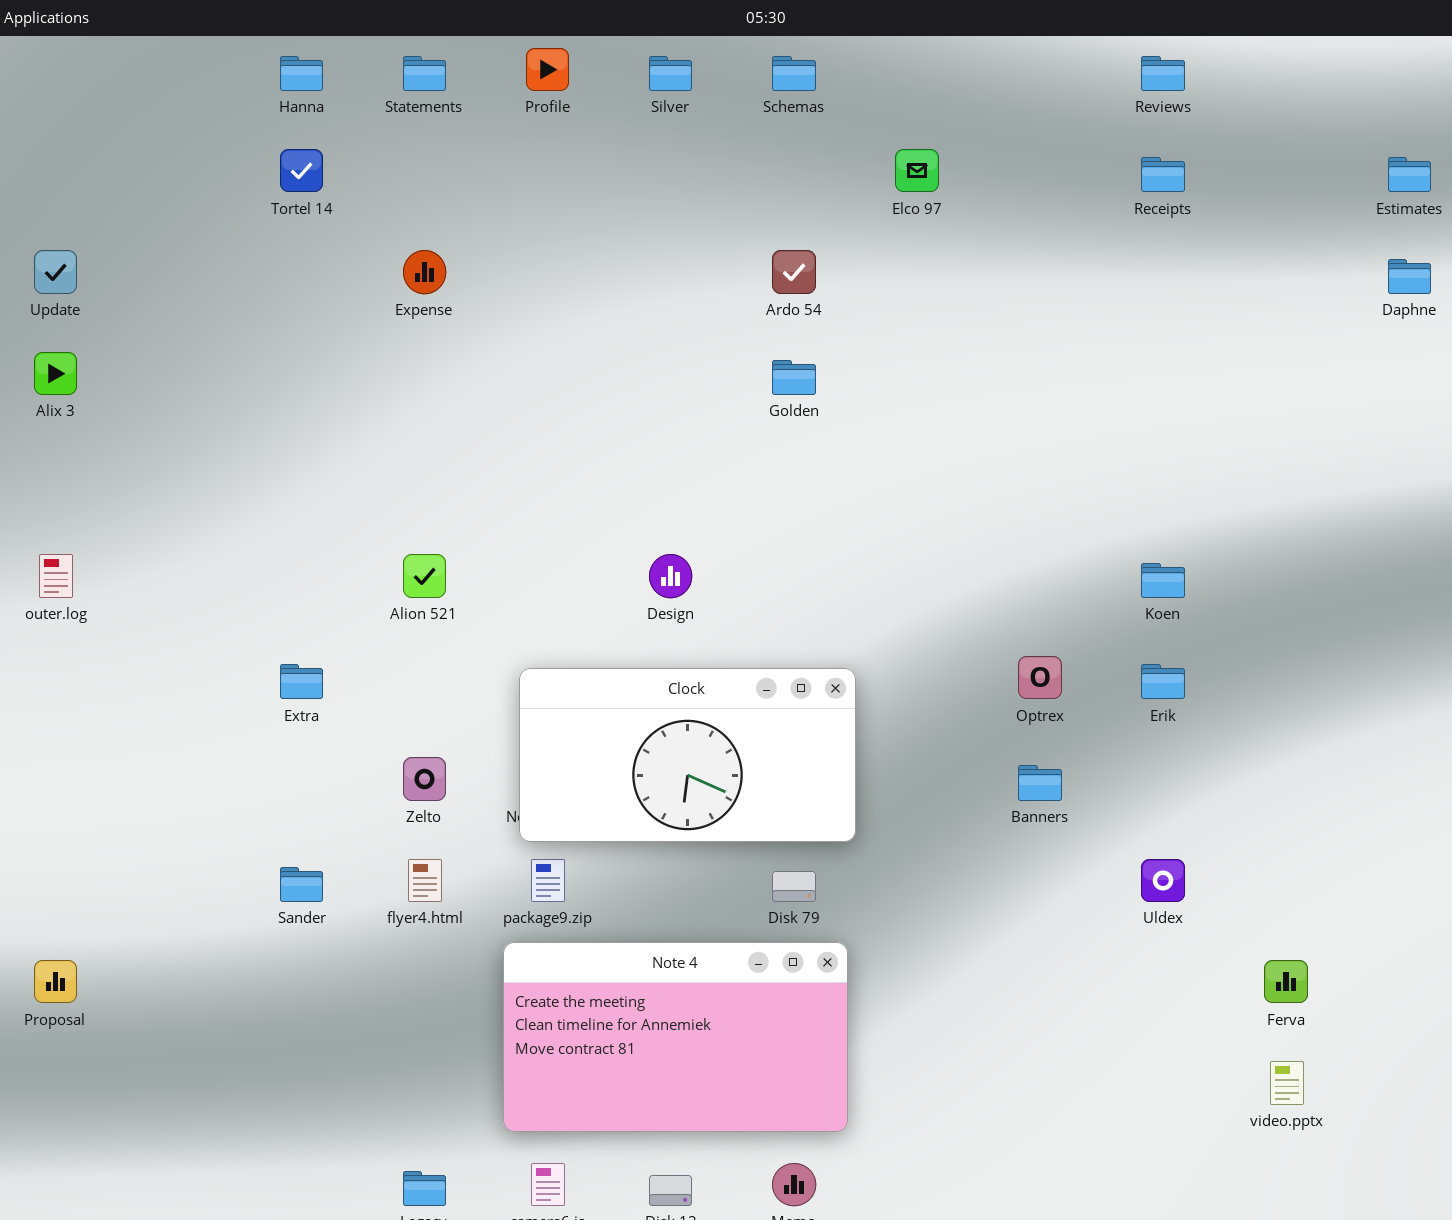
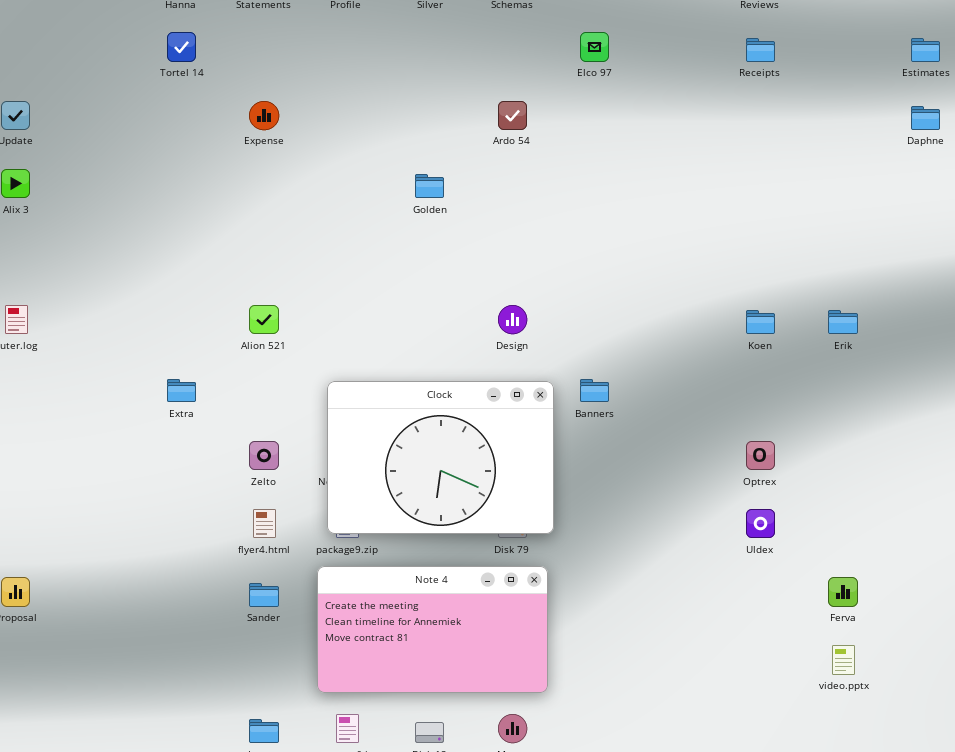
Golden: [772,360,816,395] -> [415,174,444,198], moved
Design: [649,554,692,598] -> [498,305,527,334], moved
Optrex: [1018,656,1062,699] -> [746,441,775,470], moved
Erik: [1141,664,1185,699] -> [828,310,858,334], moved
Clock: [519,668,856,842] -> [327,381,554,534], resized
Banners: [1018,765,1062,801] -> [580,379,609,402], moved
Sander: [280,867,323,902] -> [249,583,279,607], moved

